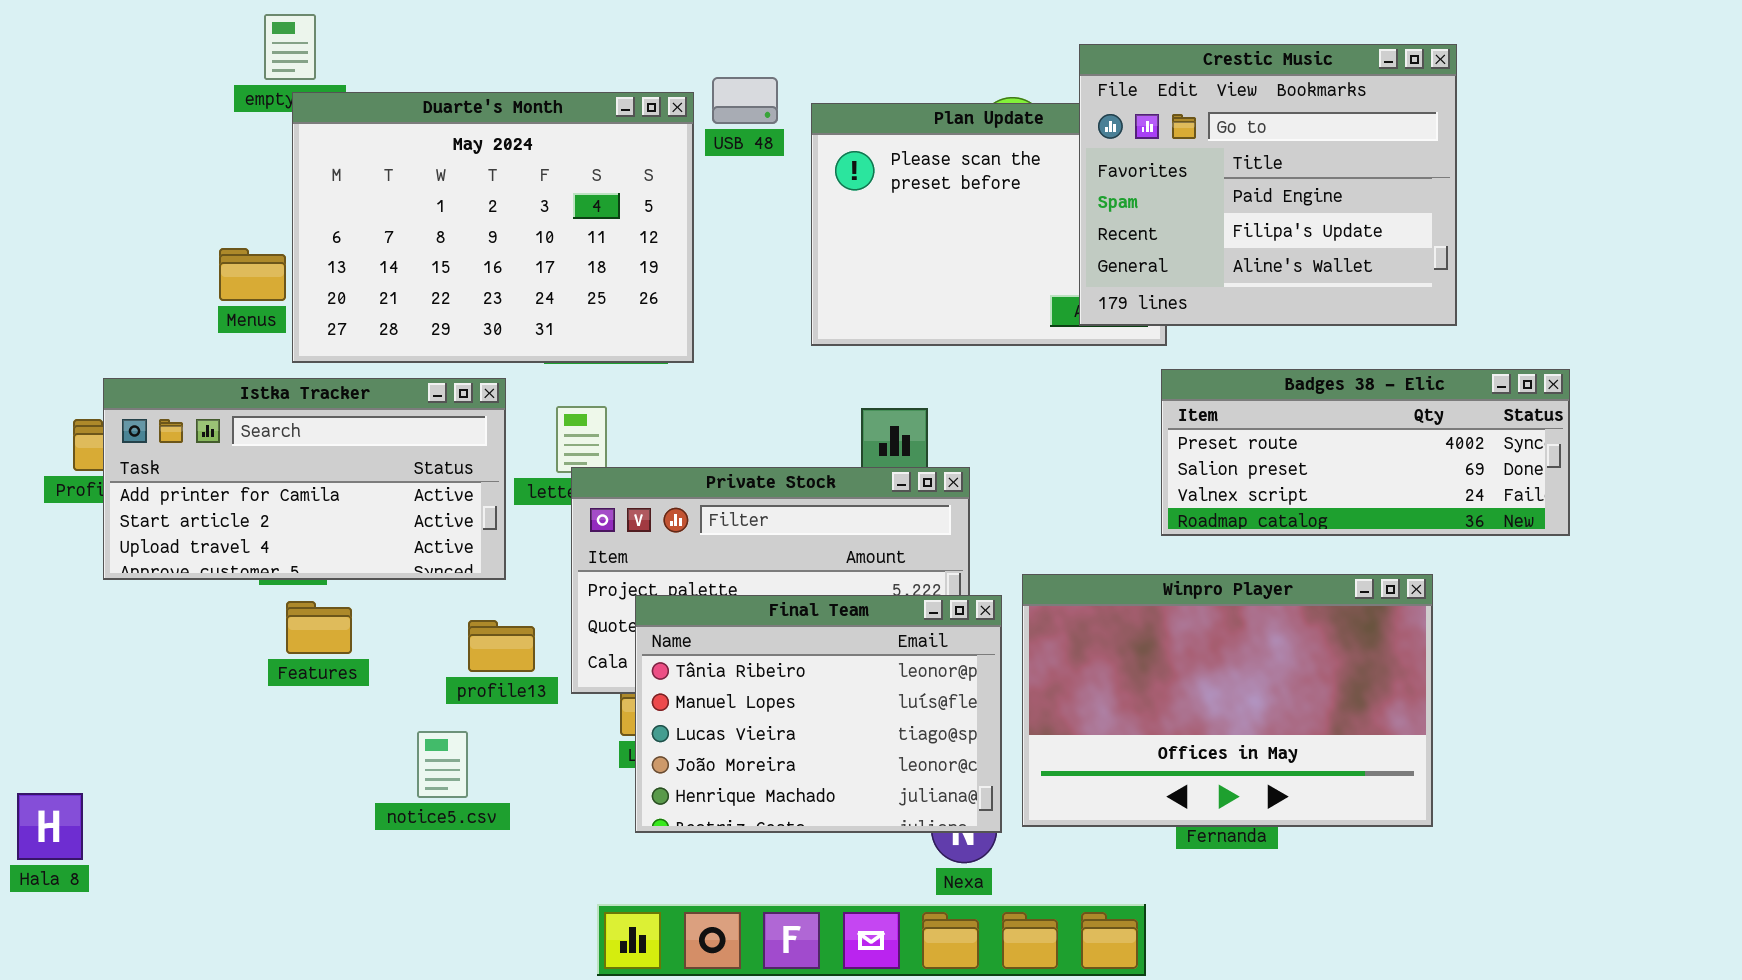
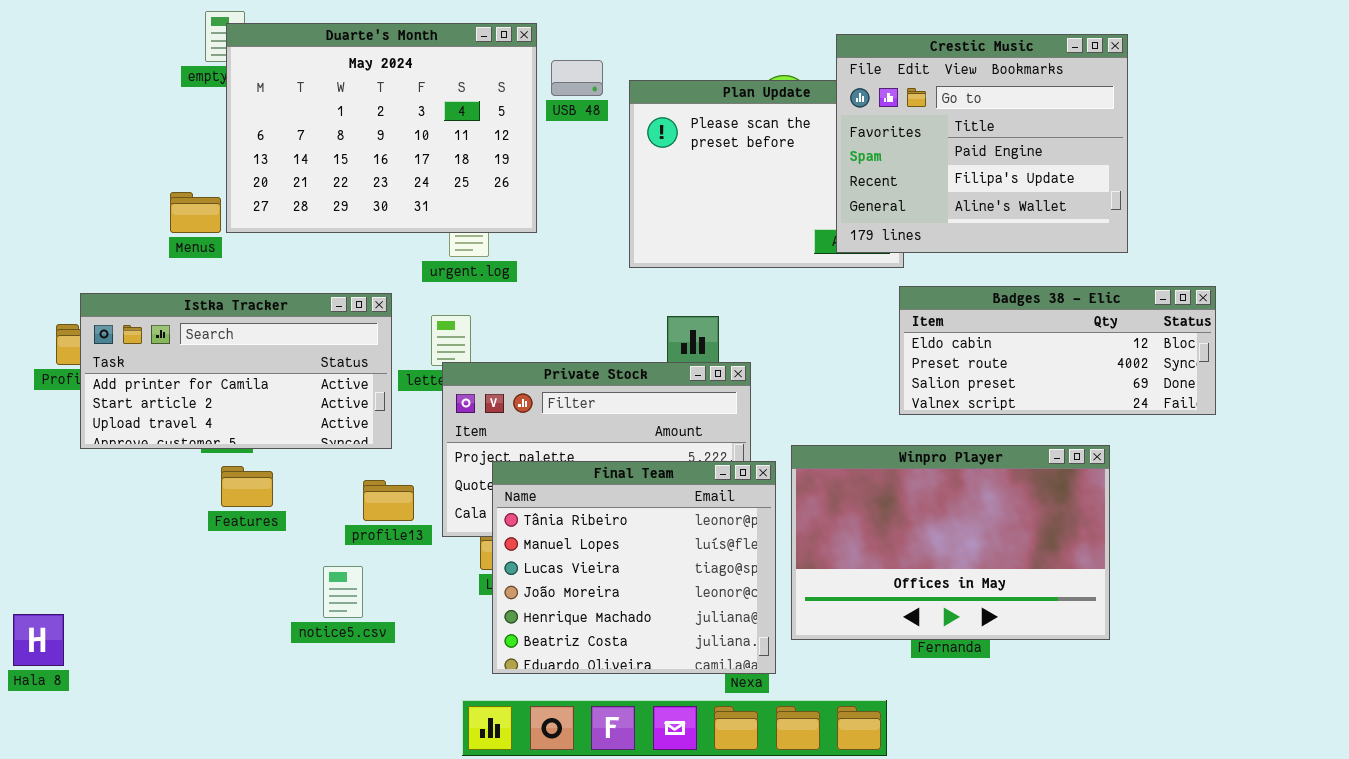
Duarte's Month: [292,92,694,363] -> [226,23,537,233], moved
Badges 38 - Elic: [1161,369,1570,536] -> [899,286,1216,415], scrolled up 1 row
Final Team: [635,595,1002,833] -> [492,461,776,674], resized

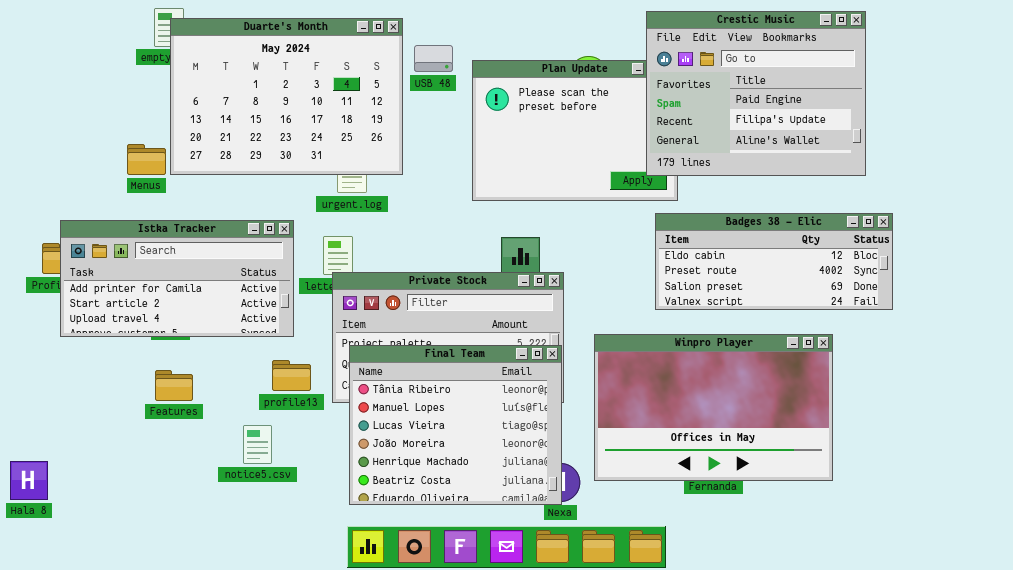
Crestic Music: [836,34,1128,253] -> [646,11,866,176], moved
Badges 38 - Elic: [899,286,1216,415] -> [655,213,893,310], moved
Final Team: [492,461,776,674] -> [349,345,562,505], moved
Features: [221,466,273,507] -> [155,370,193,401], moved

